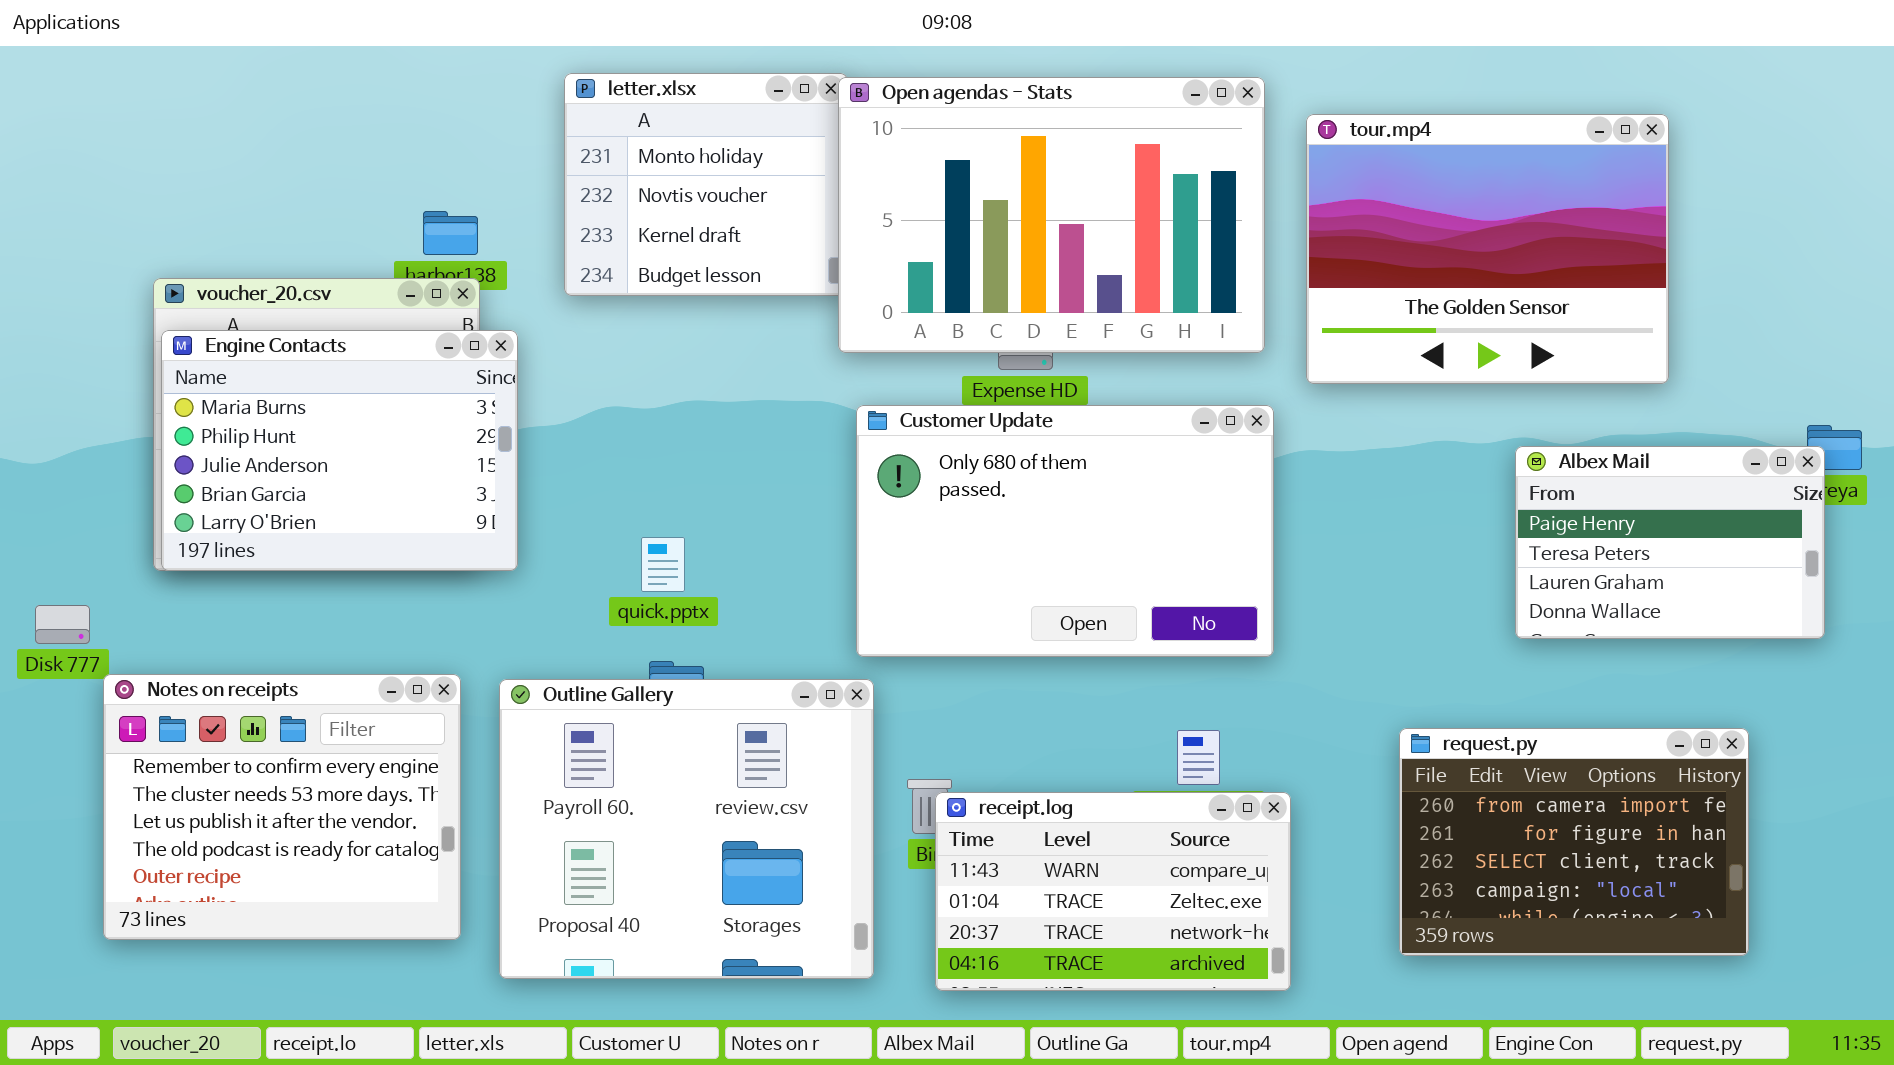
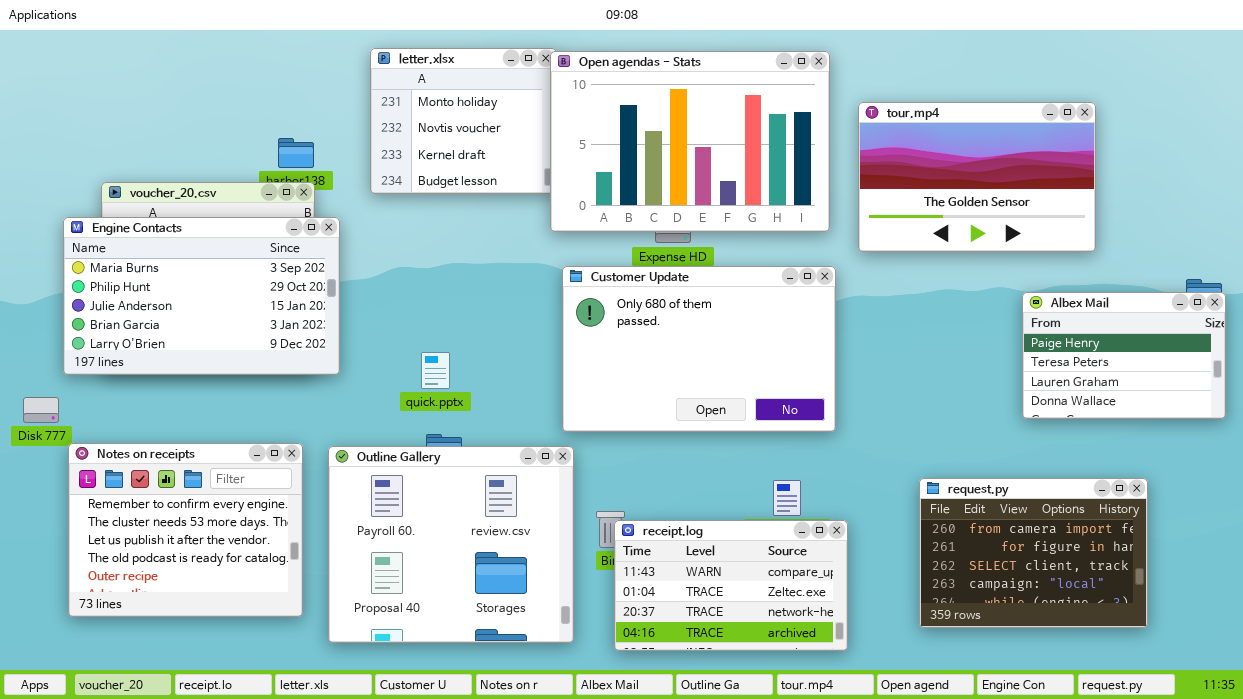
tour.mp4: [1306,114,1669,384] -> [858,102,1096,252], resized
Engine Contacts: [161,330,518,571] -> [63,217,340,375], resized
Albex Mail: [1515,446,1825,639] -> [1022,292,1226,419], moved

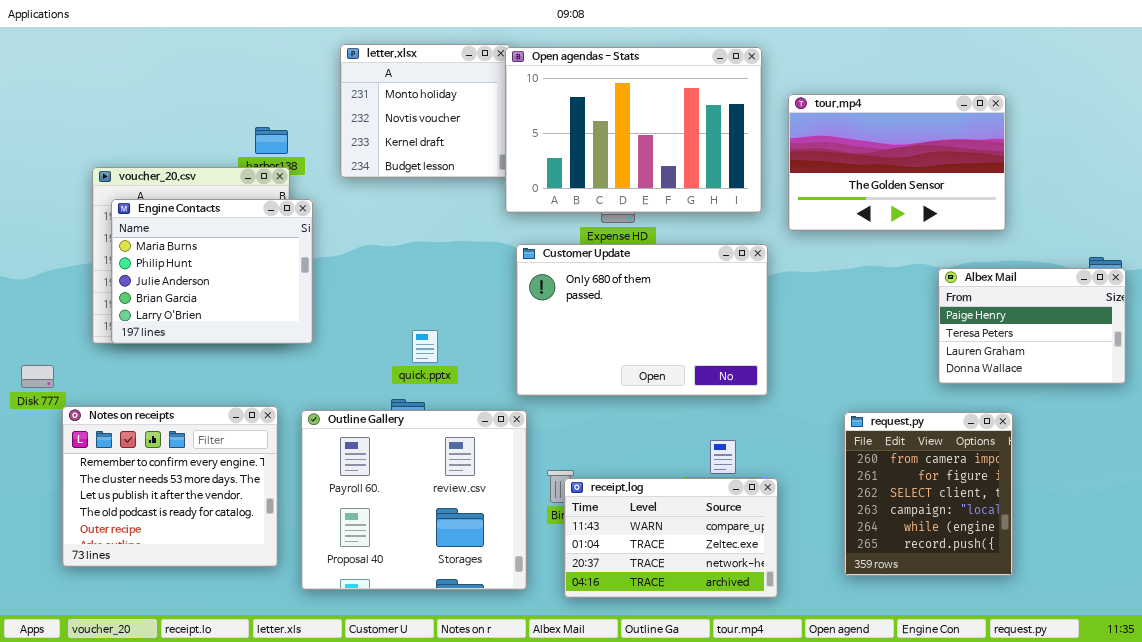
Engine Contacts: [63,217,340,375] -> [111,199,313,344], resized
quick.pptx: [421,352,450,389] -> [412,330,438,363], moved
request.py: [919,478,1148,628] -> [844,412,1013,576], resized

